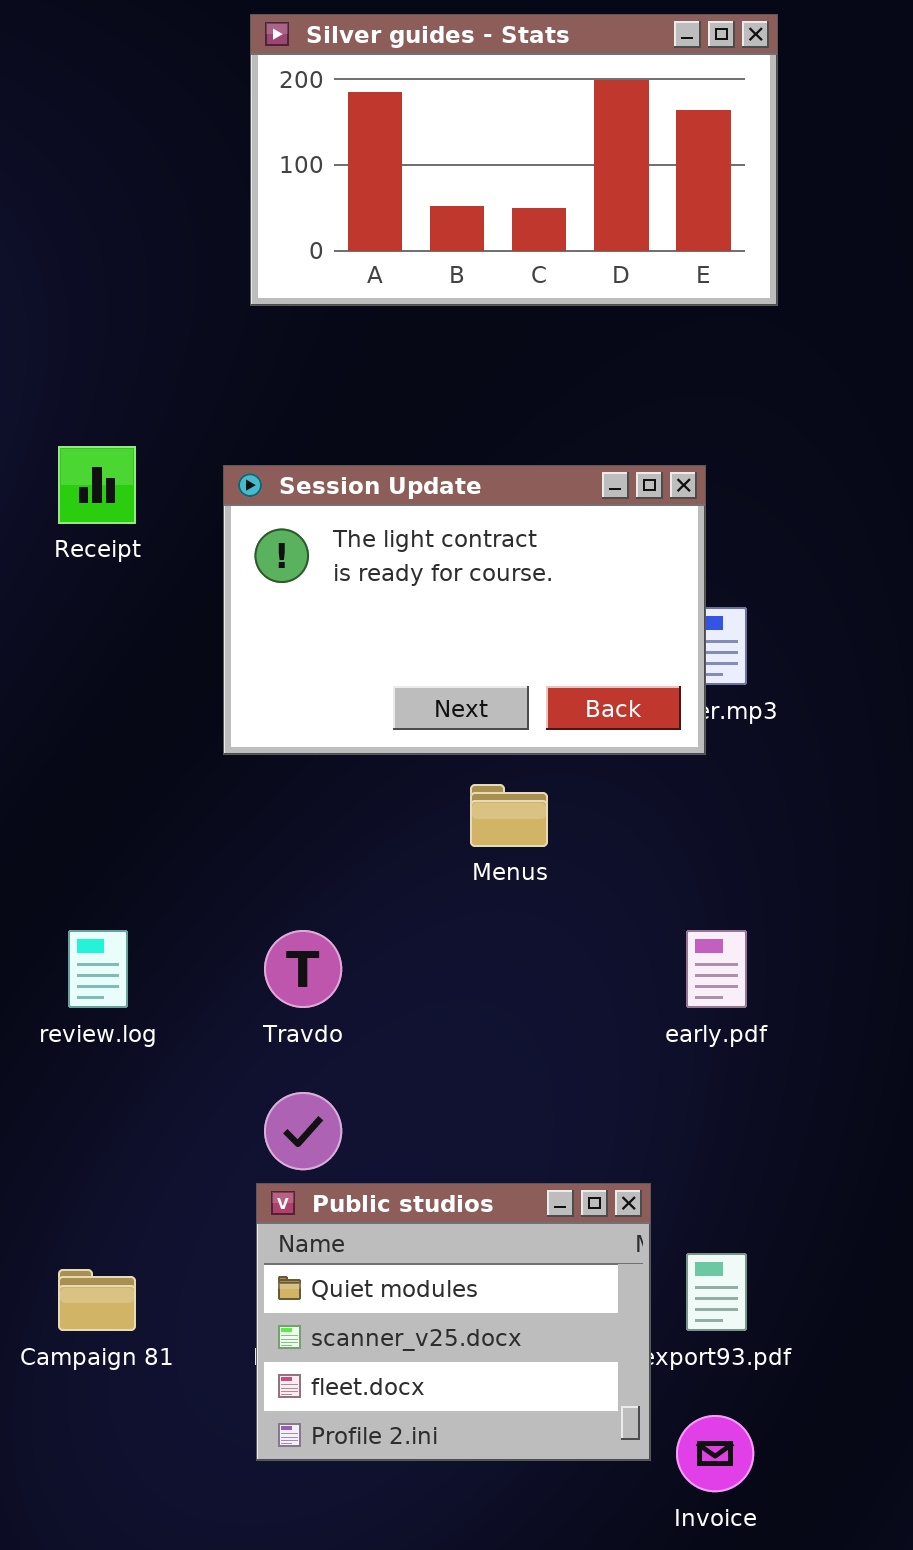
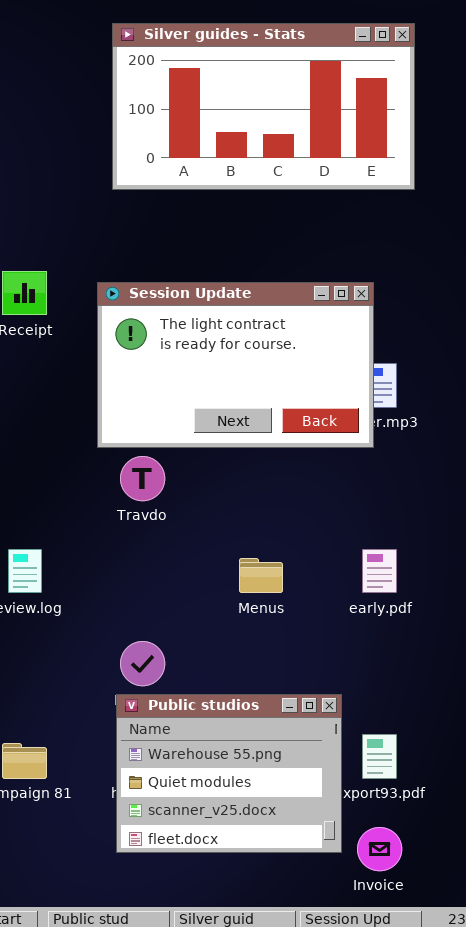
Menus: [470,784,548,847] -> [239,558,283,593], moved
Travdo: [264,930,342,1008] -> [120,456,165,501], moved
Public studios: [256,1183,651,1461] -> [116,694,342,853], scrolled up 1 row

